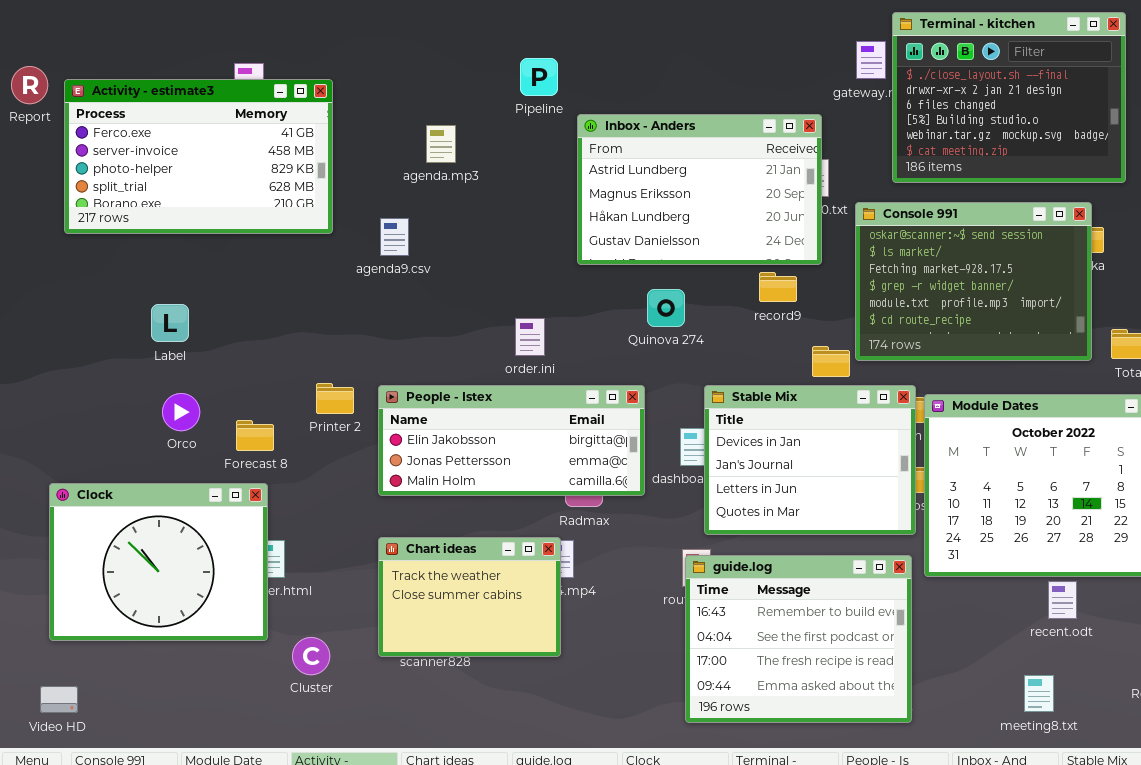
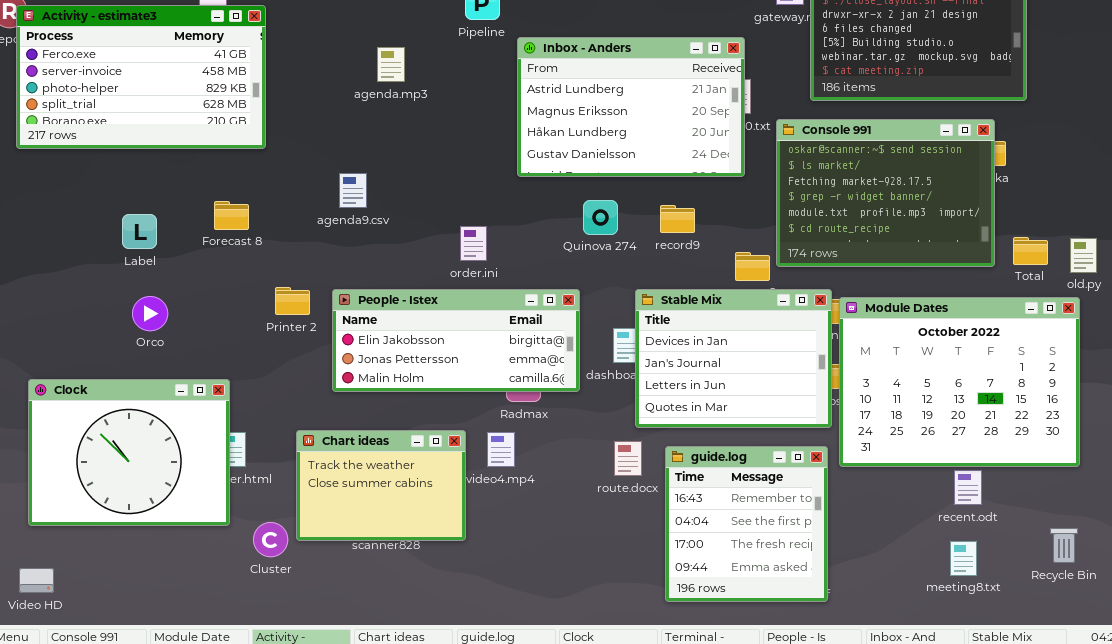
Activity - estimate3: [64,79,333,234] -> [16,5,266,149], moved
agenda9.csv: [380,218,409,256] -> [339,173,367,208], moved
record9: [759,272,797,302] -> [660,205,695,233], moved
Forecast 8: [236,420,274,451] -> [214,201,249,230], moved
Chart ideas: [378,537,561,657] -> [296,430,466,541], moved
guide.log: [685,555,912,723] -> [665,446,828,602], resized
meeting8.txt: [1024,675,1054,712] -> [950,541,977,576], moved

